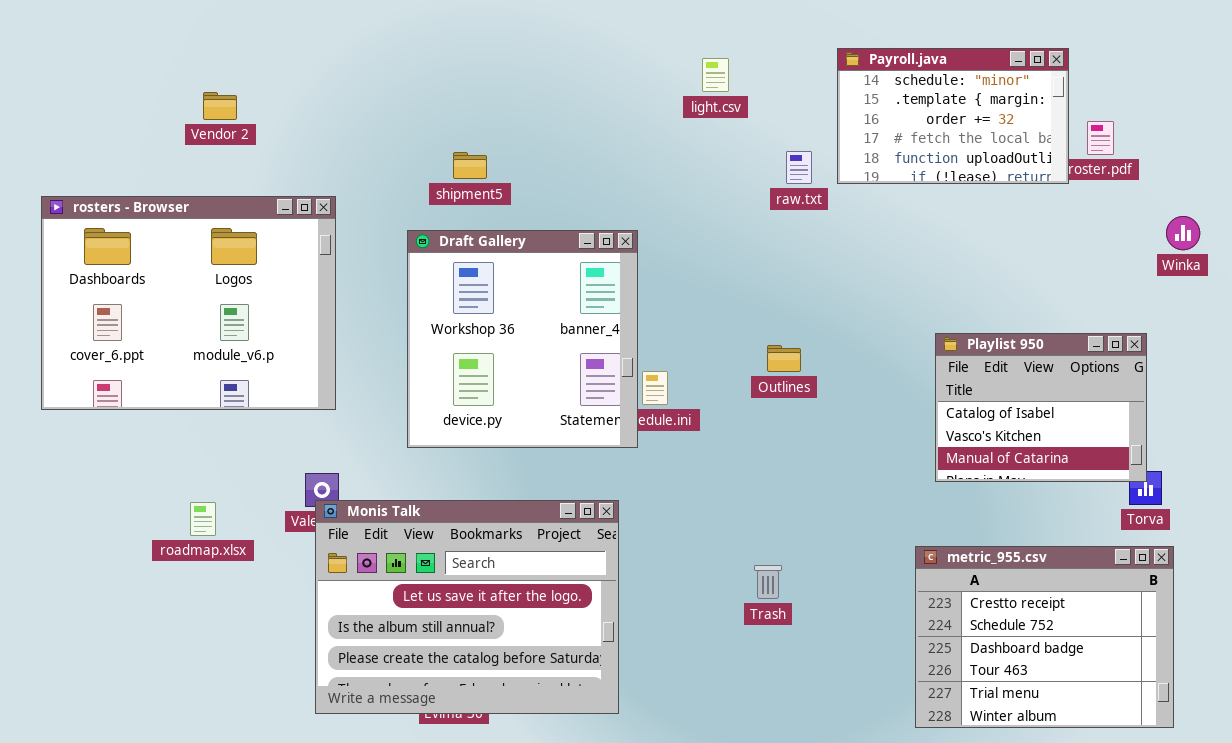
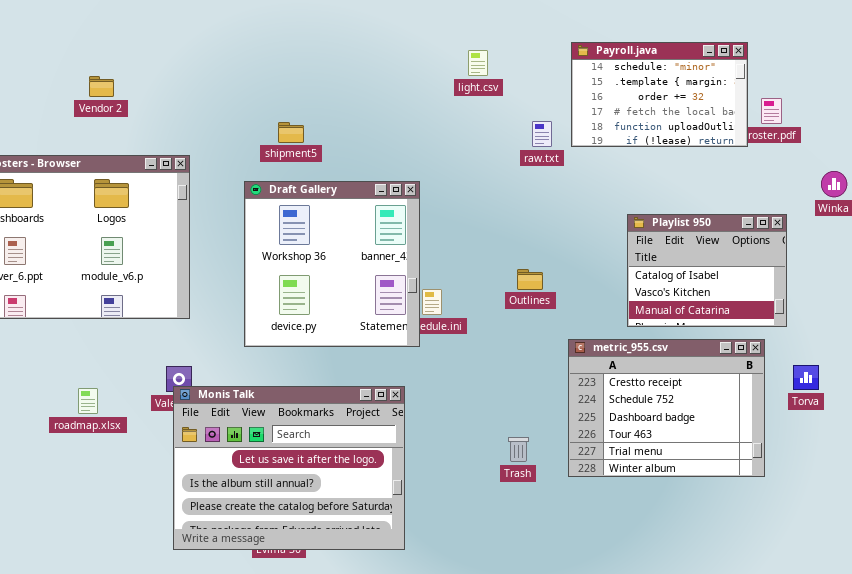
Playlist 950: [935,333,1147,482] -> [627,214,787,327], moved
metric_955.csv: [915,546,1174,728] -> [568,339,765,477], moved

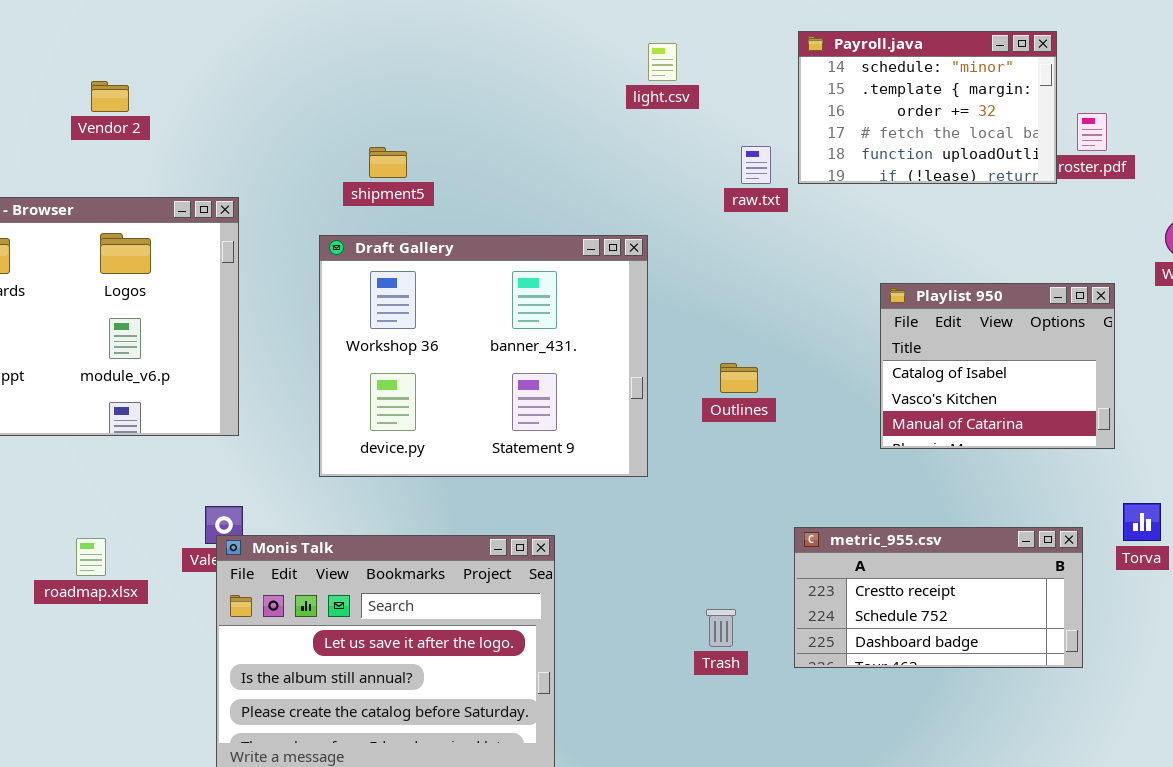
Draft Gallery: [244,181,420,347] -> [319,235,648,477], resized
metric_955.csv: [568,339,765,477] -> [794,527,1083,668], resized

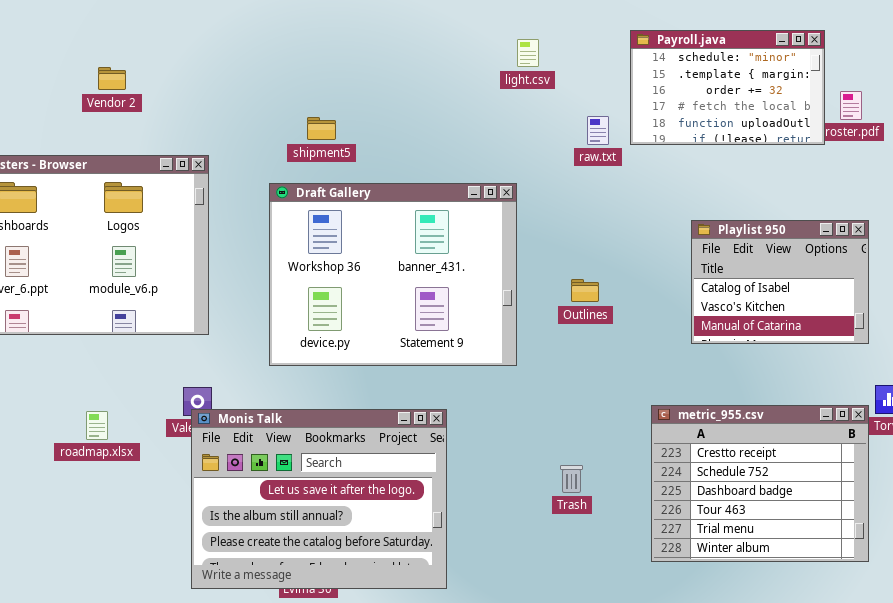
metric_955.csv: [794,527,1083,668] -> [651,405,869,562], moved, resized

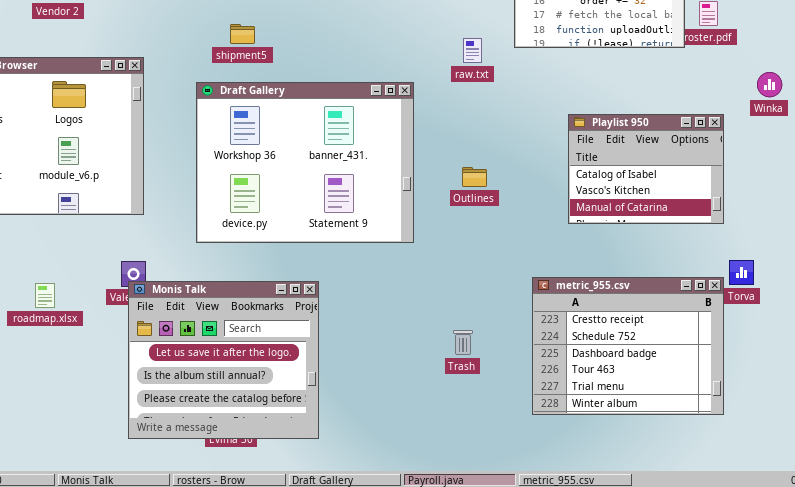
raw.txt: [587,116,609,145] -> [463,38,482,63], moved
Monis Talk: [191,409,447,589] -> [128,281,319,439], resized

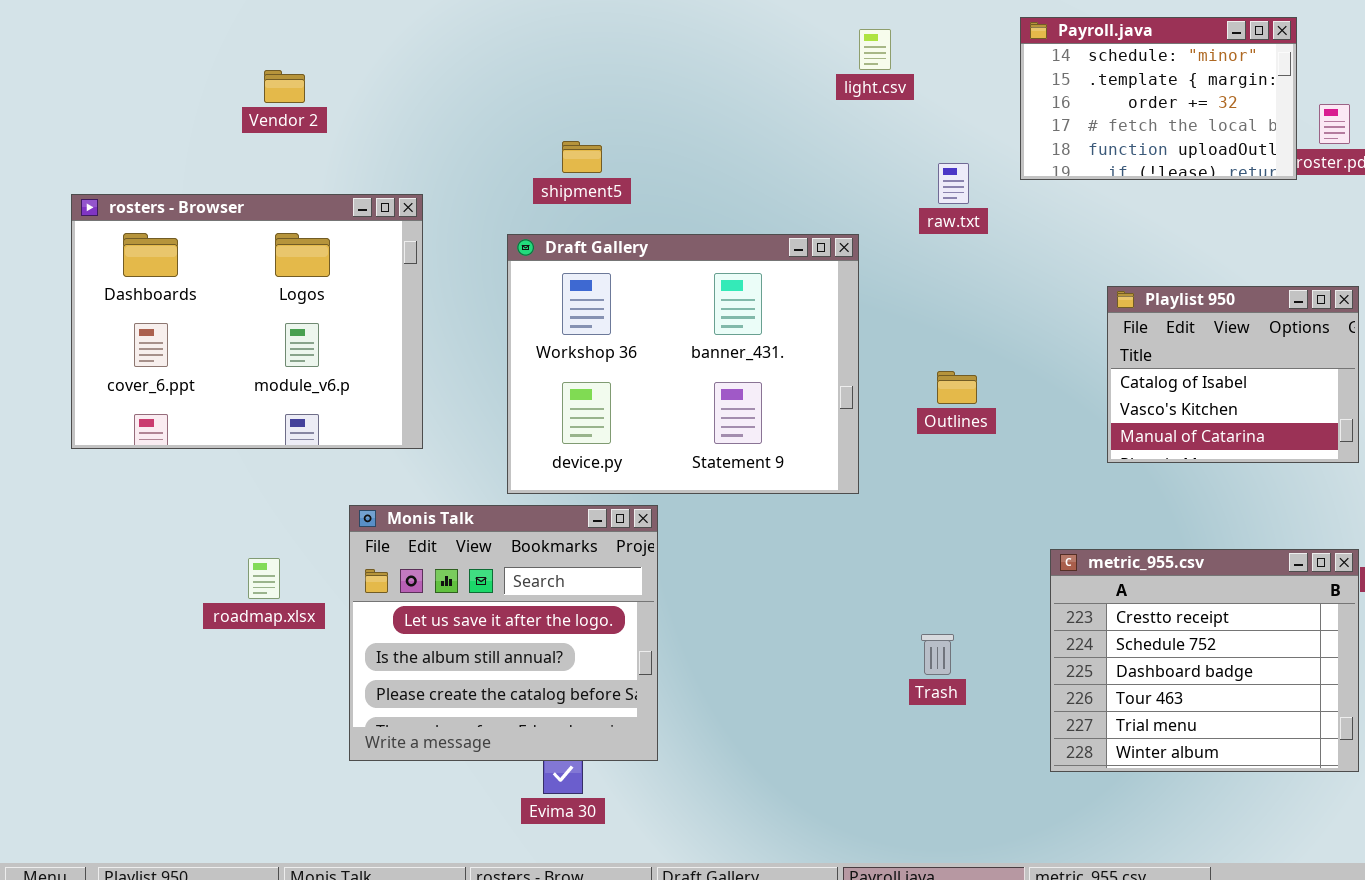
Monis Talk: [128,281,319,439] -> [349,505,658,761], moved

